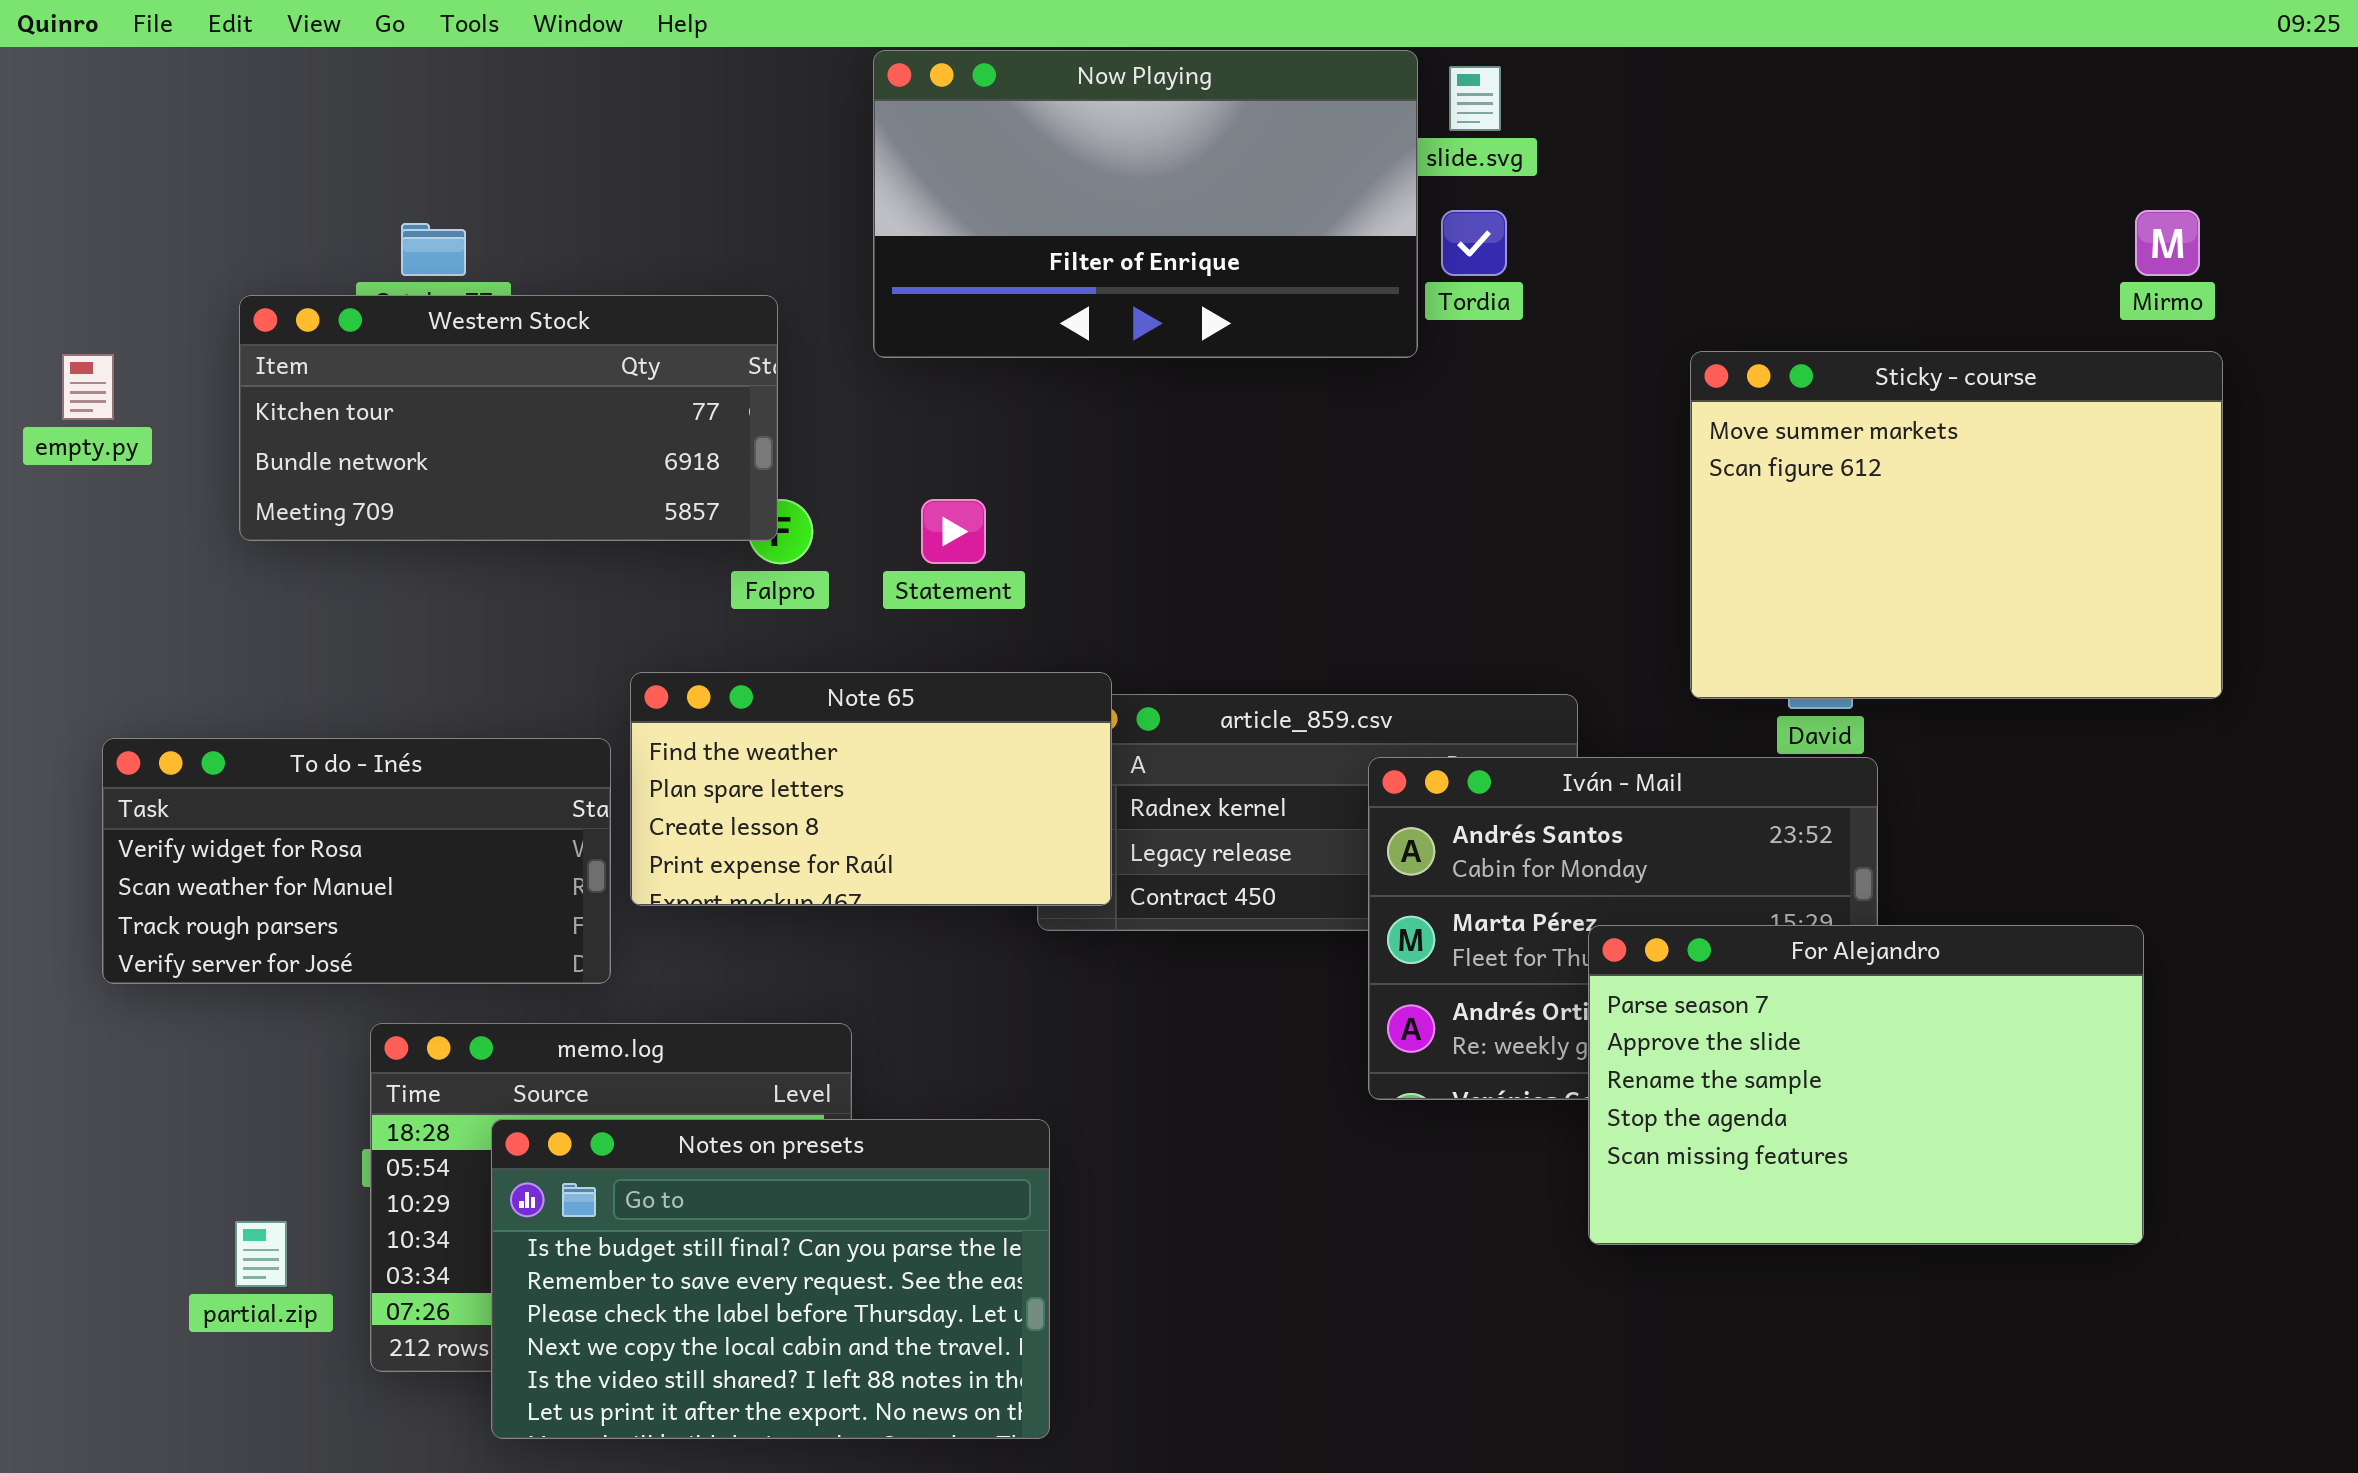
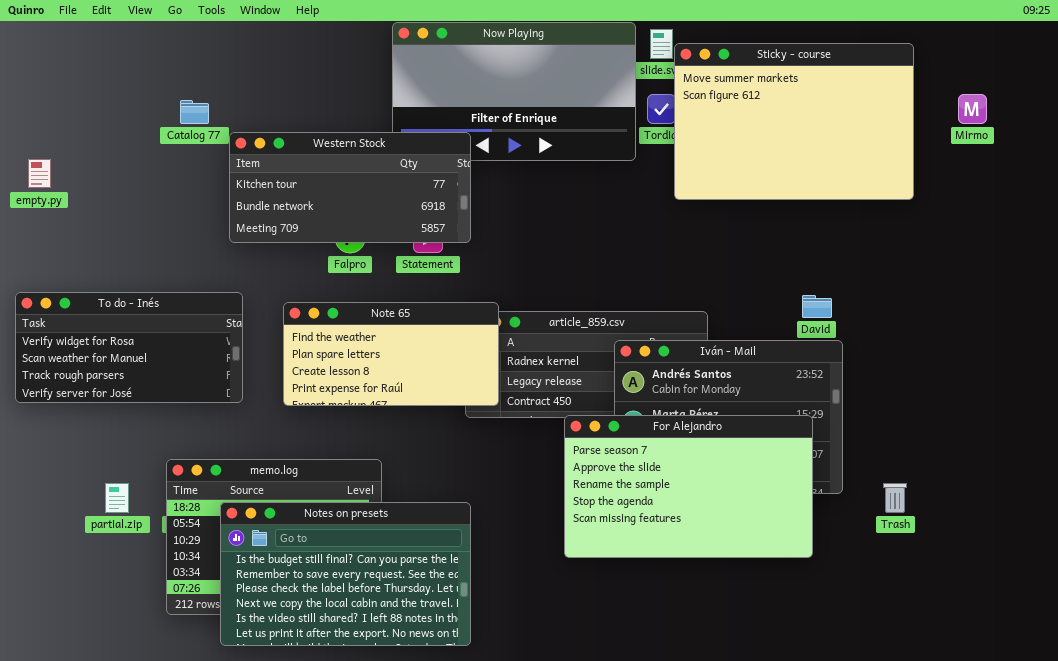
Western Stock: [239,295,778,541] -> [229,132,471,243], moved
Sticky - course: [1690,351,2223,699] -> [674,43,914,200], moved
To do - Inés: [102,738,611,984] -> [15,292,243,403], moved
For Alejandro: [1588,925,2144,1245] -> [564,415,813,558], moved
partial.zip: [235,1221,287,1287] -> [105,483,129,513], moved

